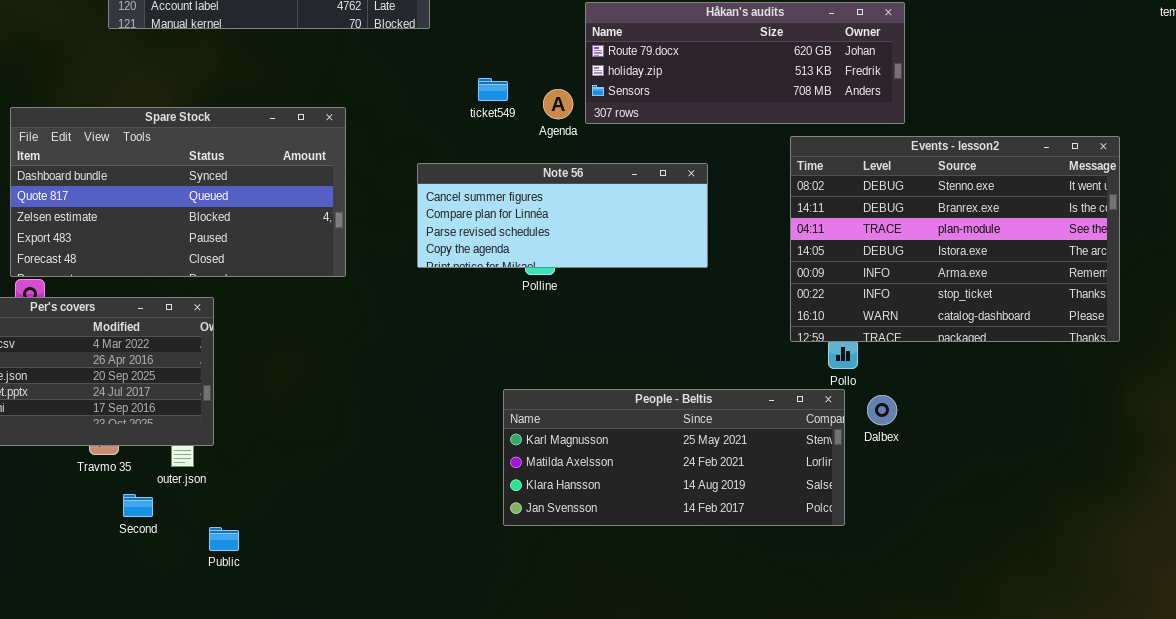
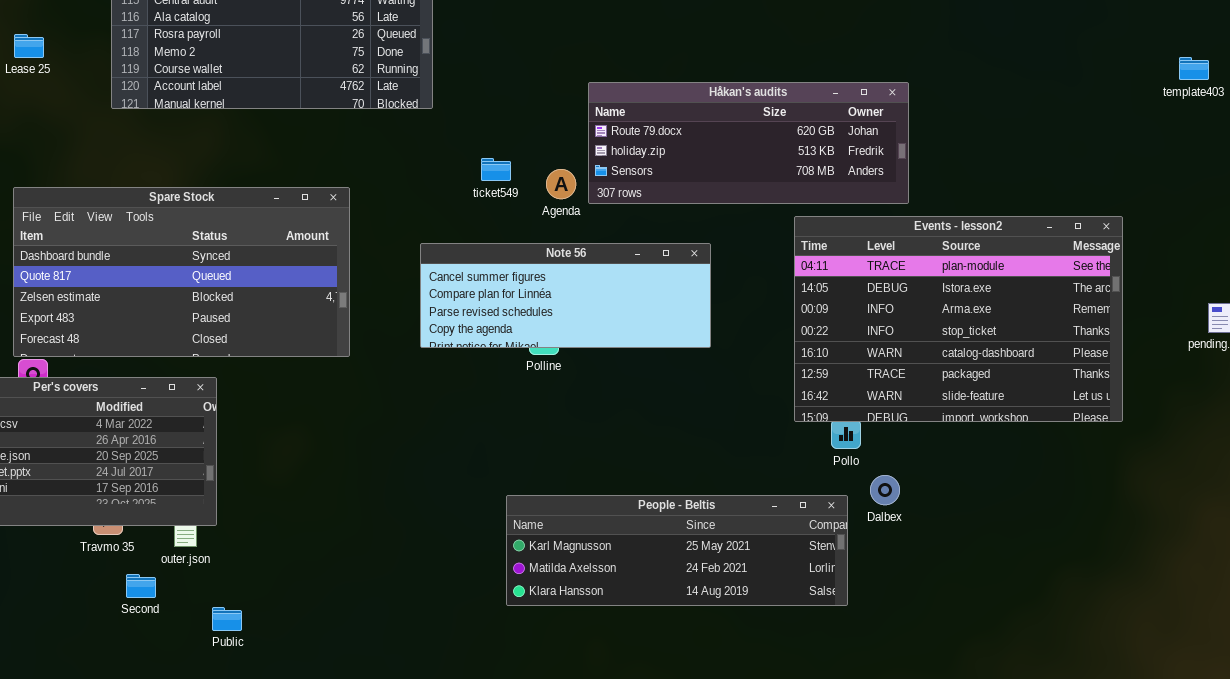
Events - lesson2: [790,136,1120,342] -> [794,216,1123,422], scrolled down 2 rows
People - Beltis: [503,389,845,526] -> [506,495,848,606], resized

